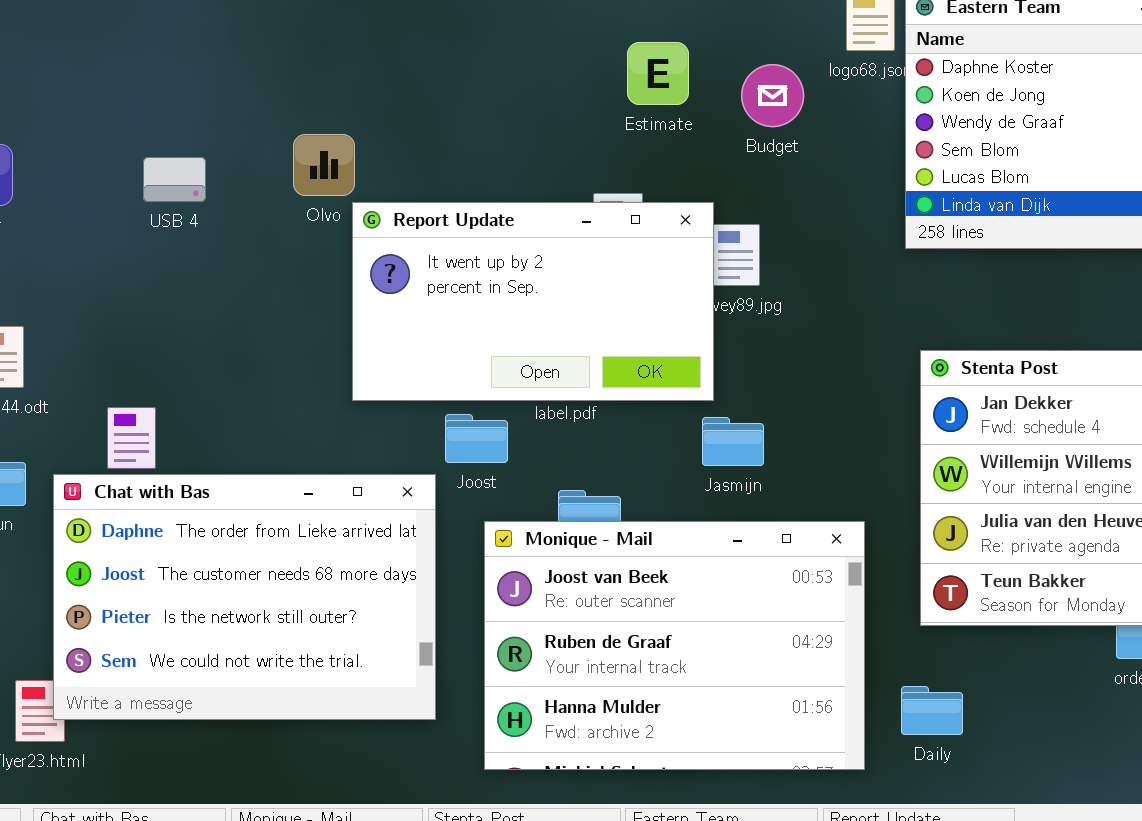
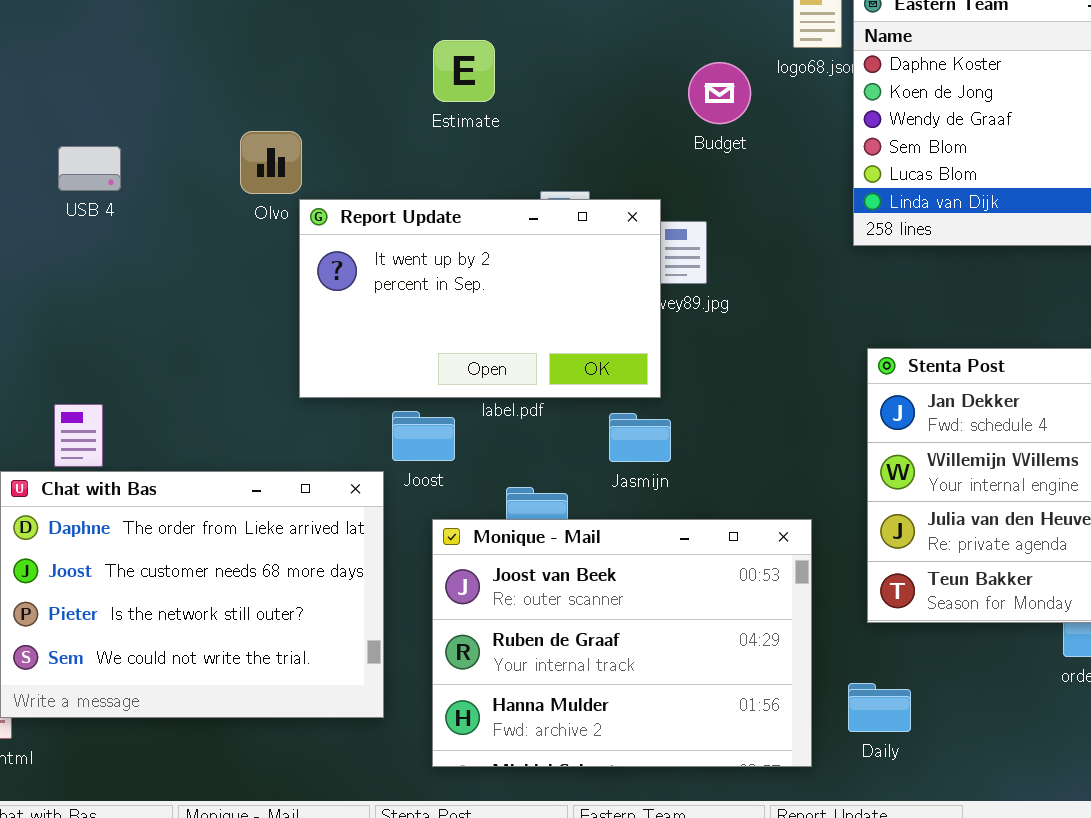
Estimate: [627,42,689,105] -> [433,40,495,102], moved
USB 4: [143,157,206,202] -> [58,146,121,191], moved
Jasmijn: [702,417,764,466] -> [609,413,671,462], moved

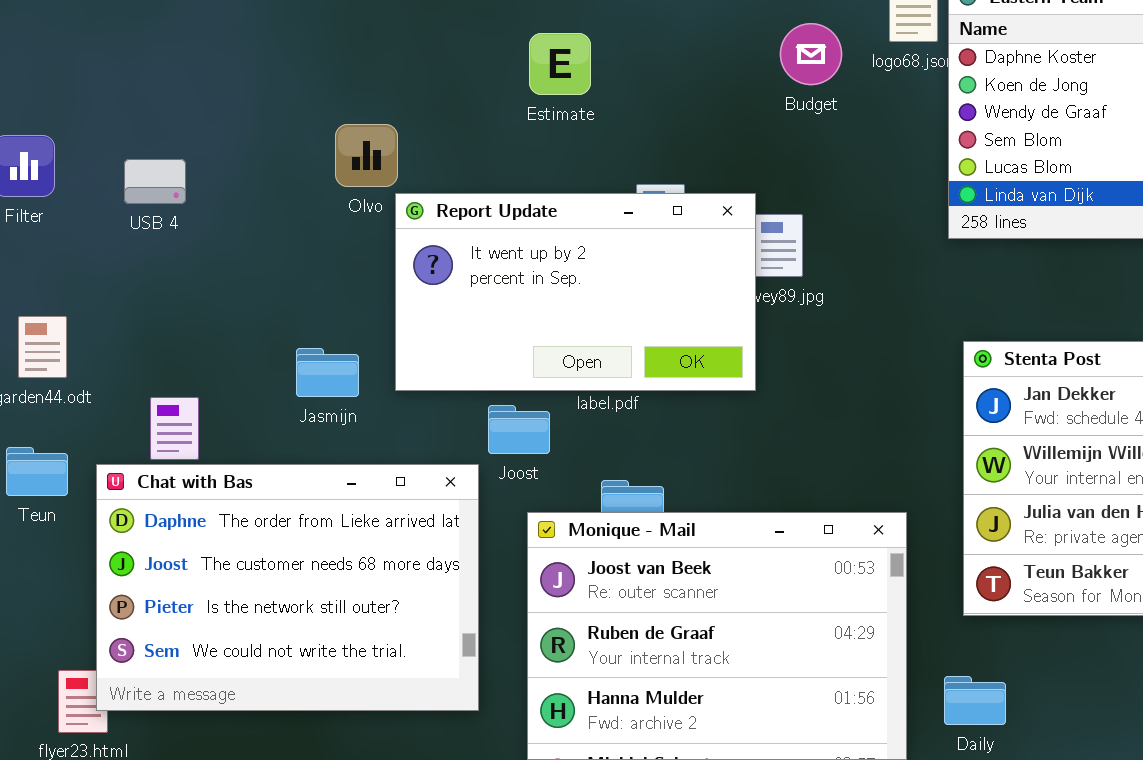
Budget: [688,62,751,124] -> [780,23,842,85], moved
USB 4: [58,146,121,191] -> [124,159,186,204], moved
Jasmijn: [609,413,671,462] -> [296,348,359,397], moved

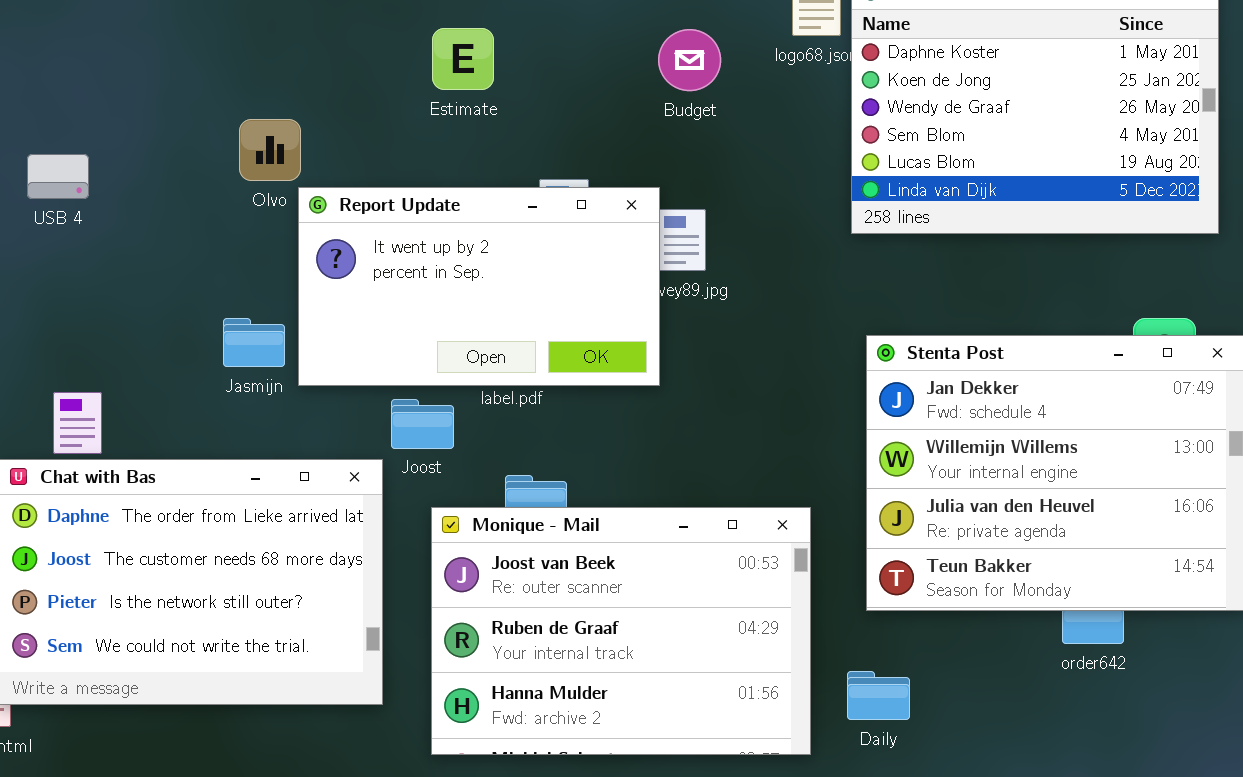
Budget: [780,23,842,85] -> [658,29,721,91], moved
Jasmijn: [296,348,359,397] -> [223,318,285,367], moved

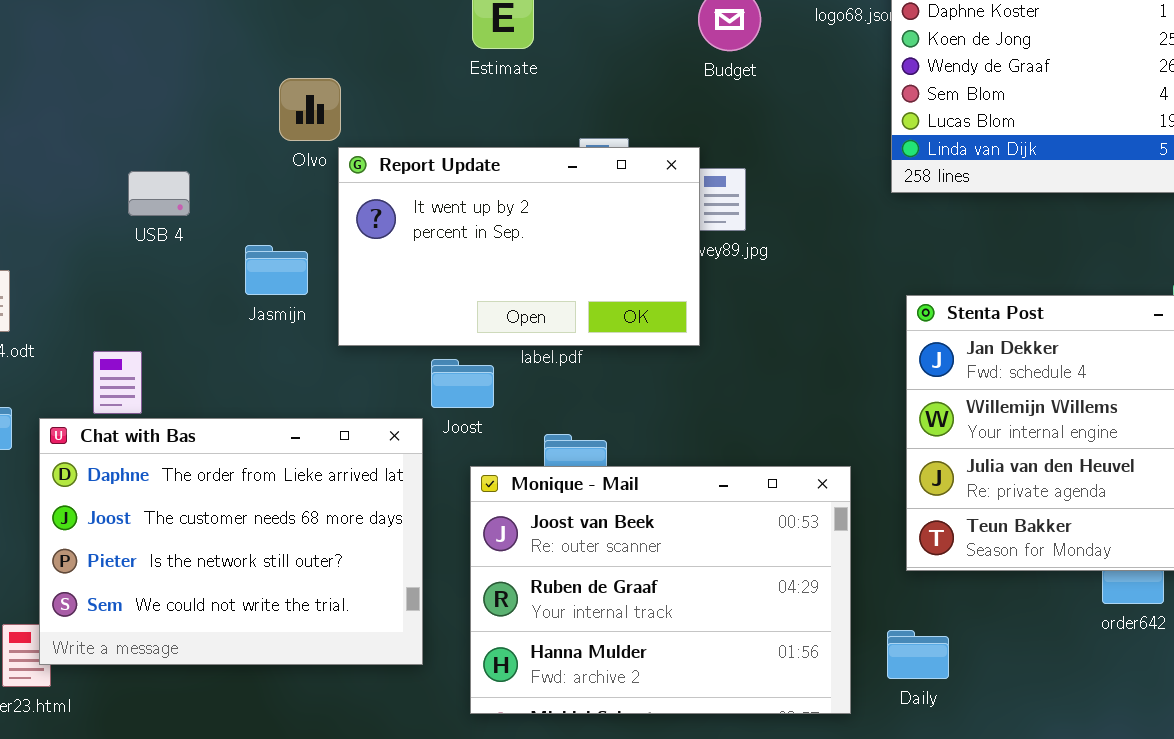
USB 4: [27,154,89,199] -> [128,171,190,216], moved
Jasmijn: [223,318,285,367] -> [245,245,308,295], moved

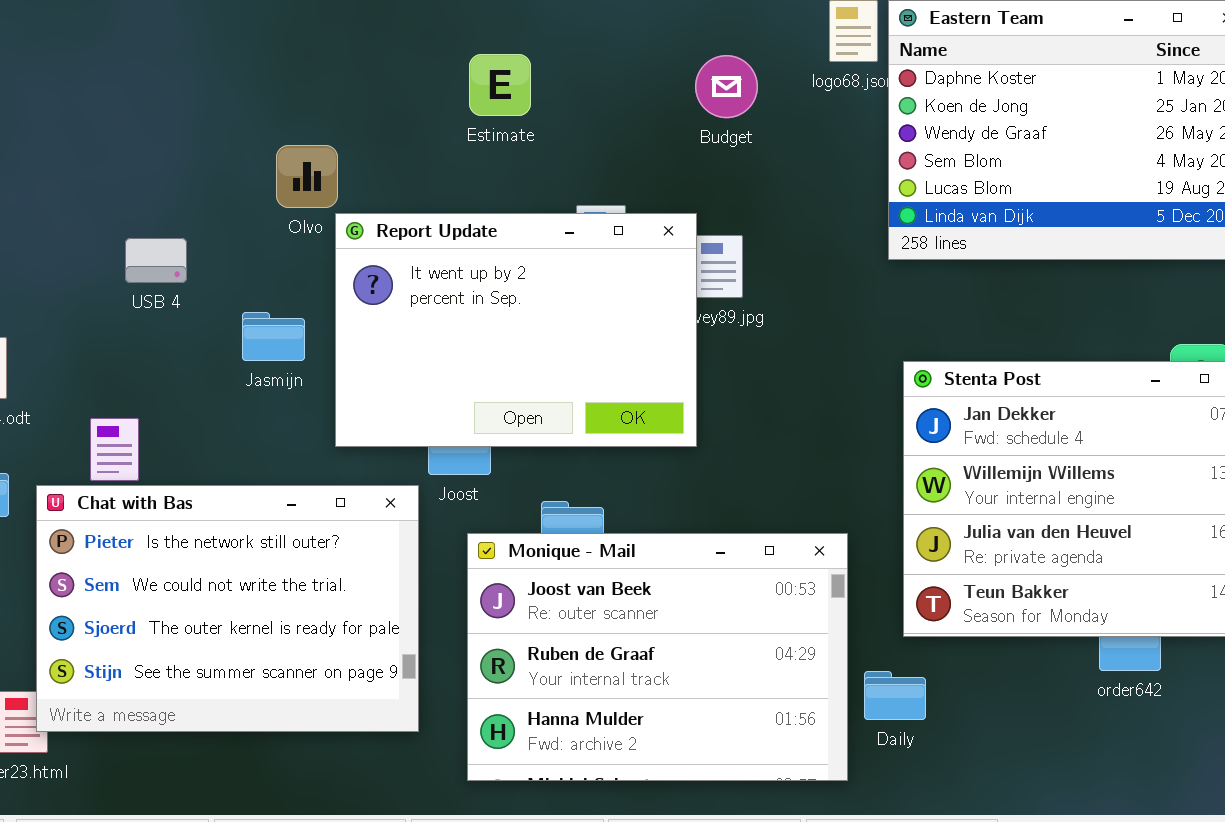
Report Update: [338,147,700,346] -> [335,213,697,447], resized
Chat with Bas: [39,418,423,665] -> [36,485,419,732], scrolled down 2 rows
Daily: [887,630,949,679] -> [864,671,926,720], moved

